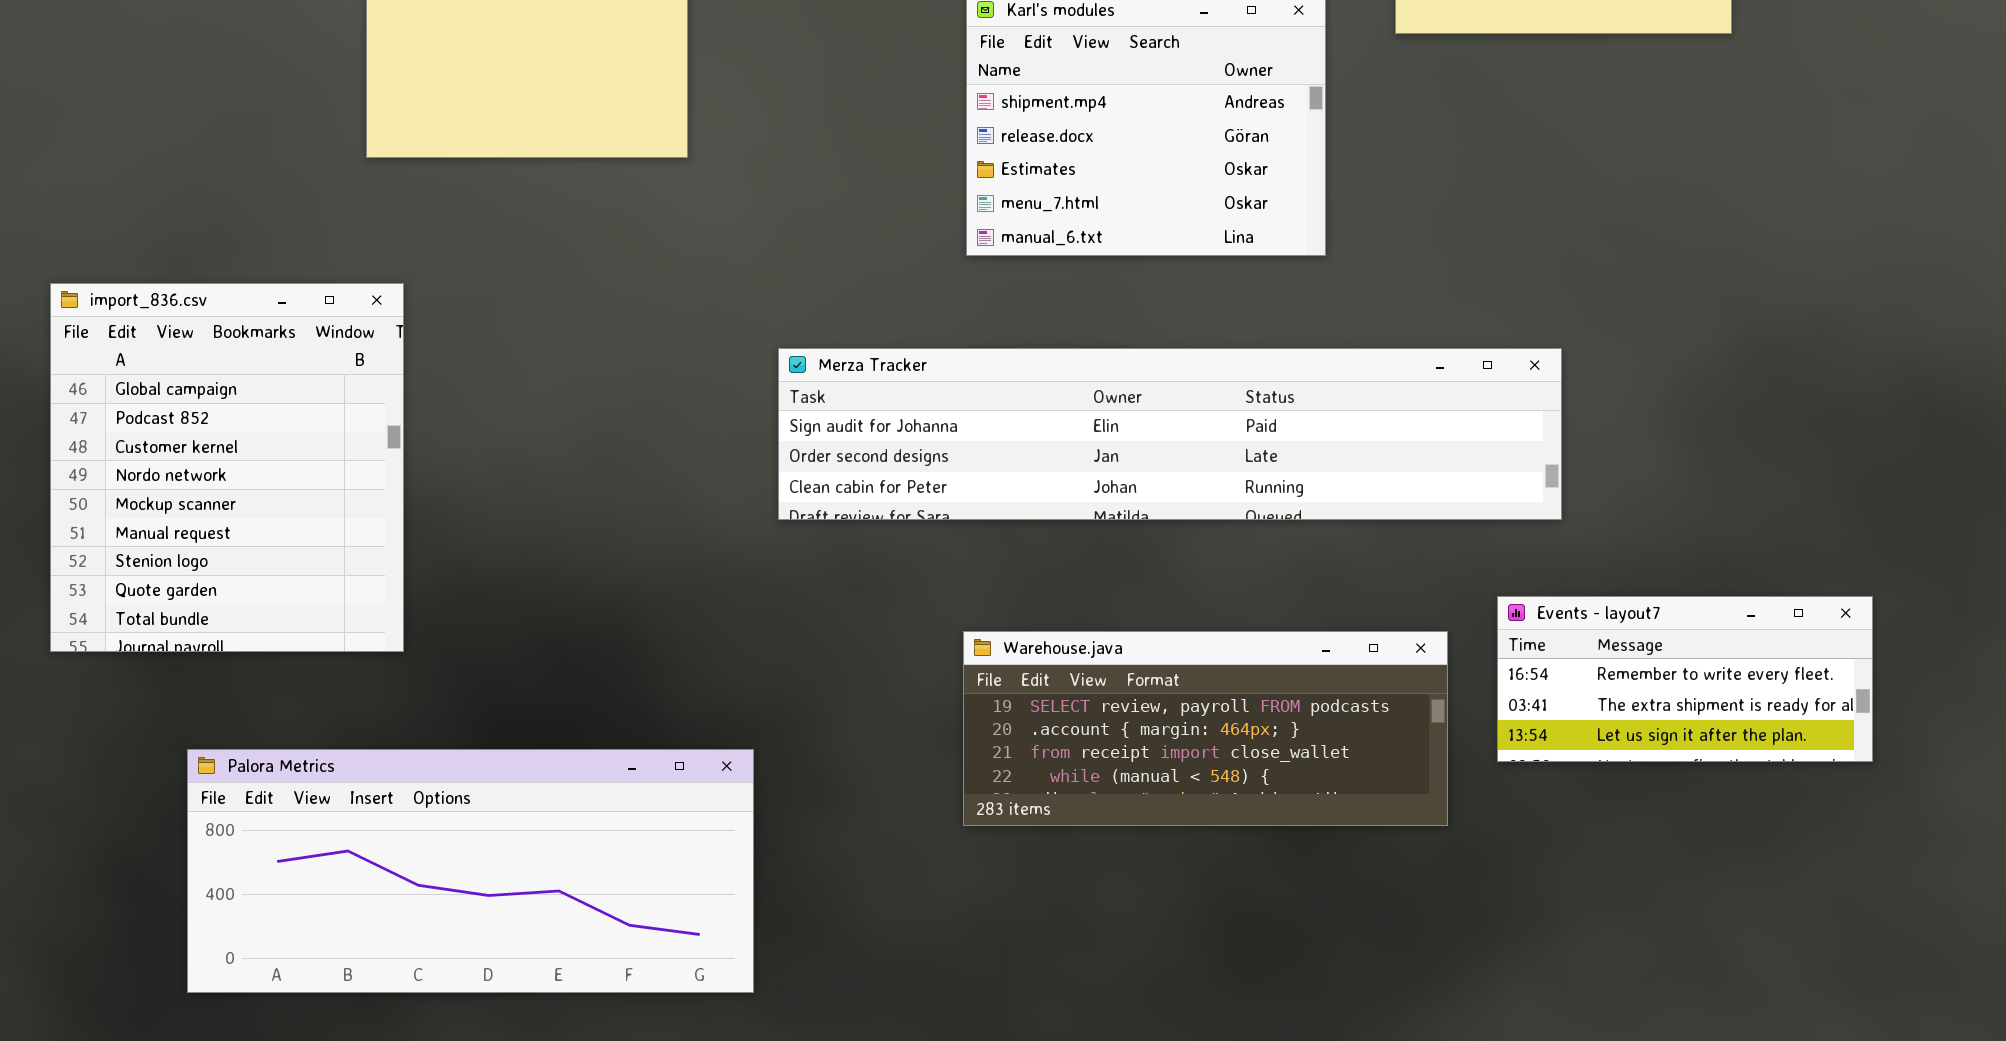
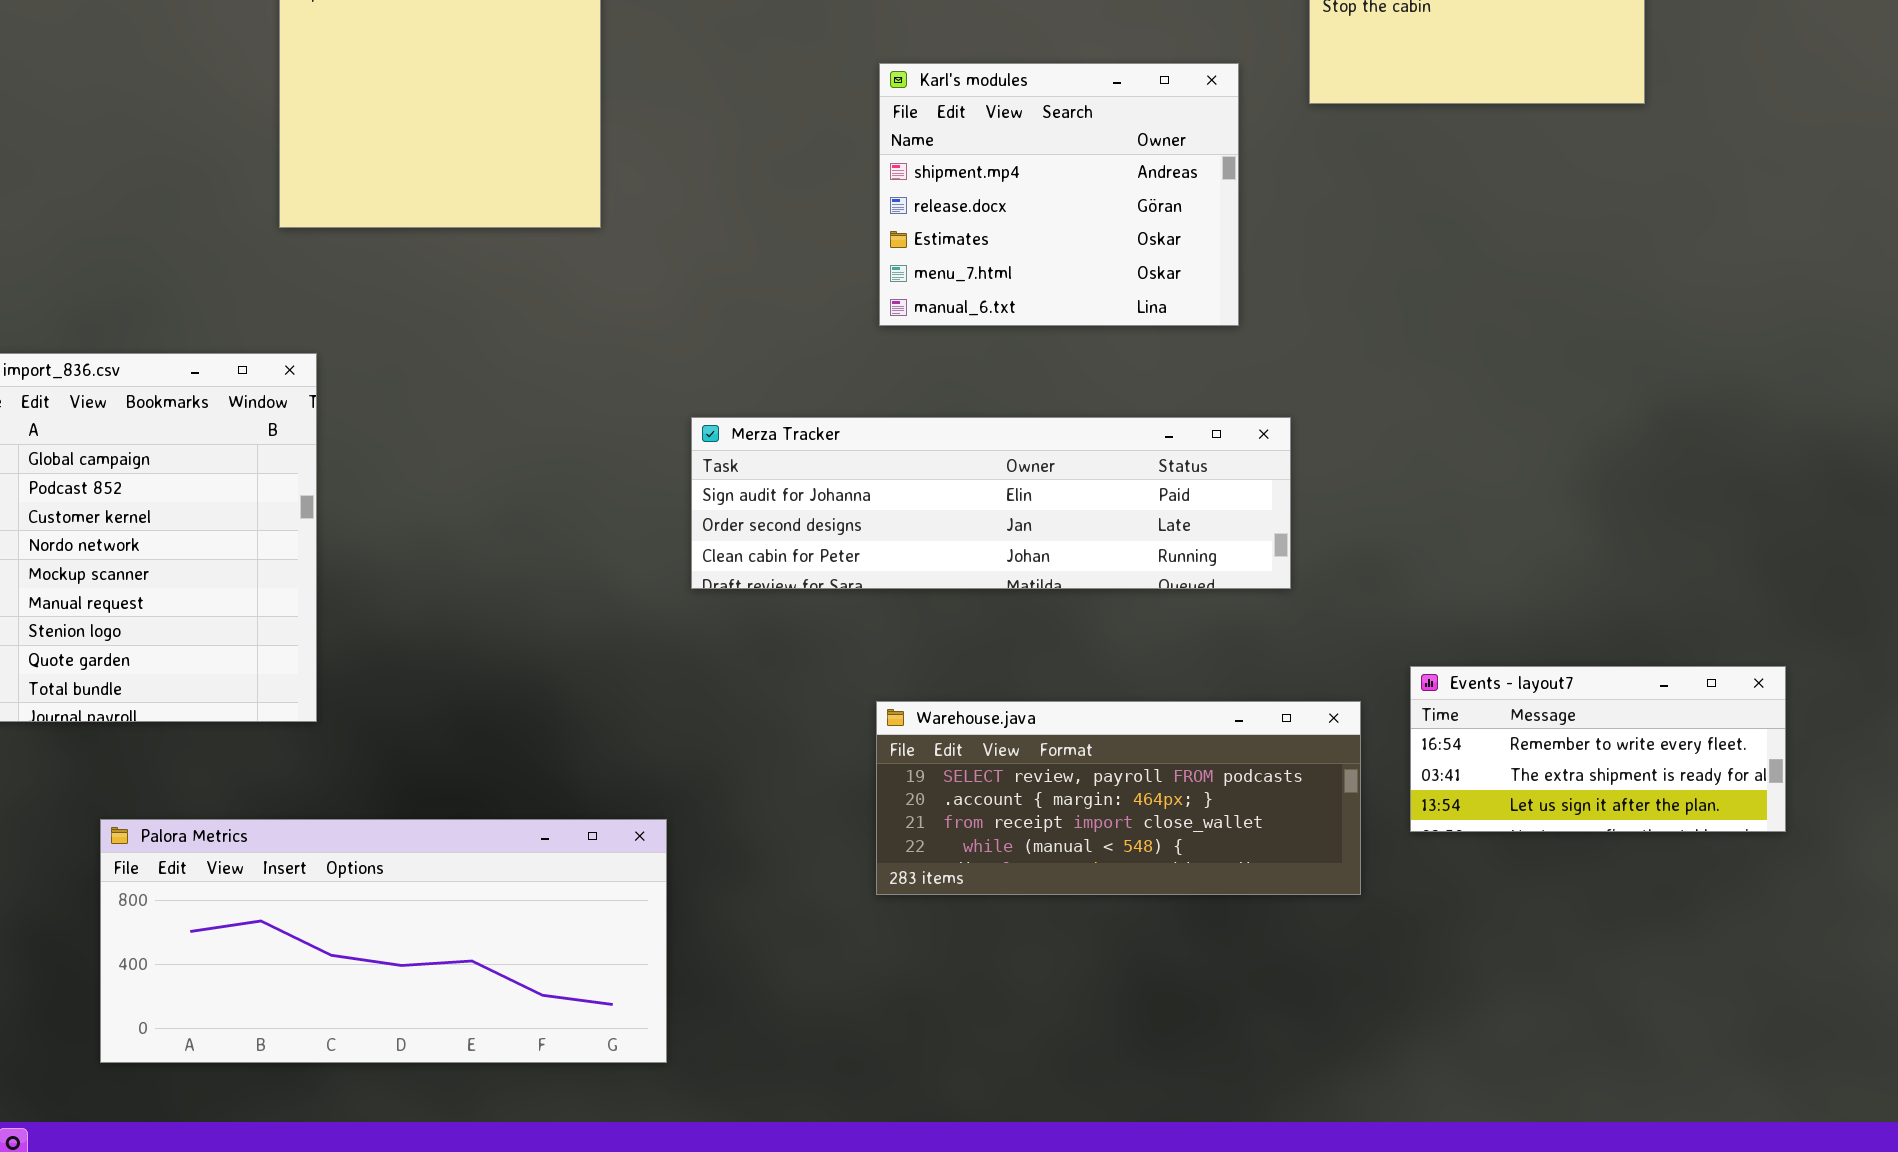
Merza Tracker: [778,348,1562,520] -> [691,417,1291,589], resized

